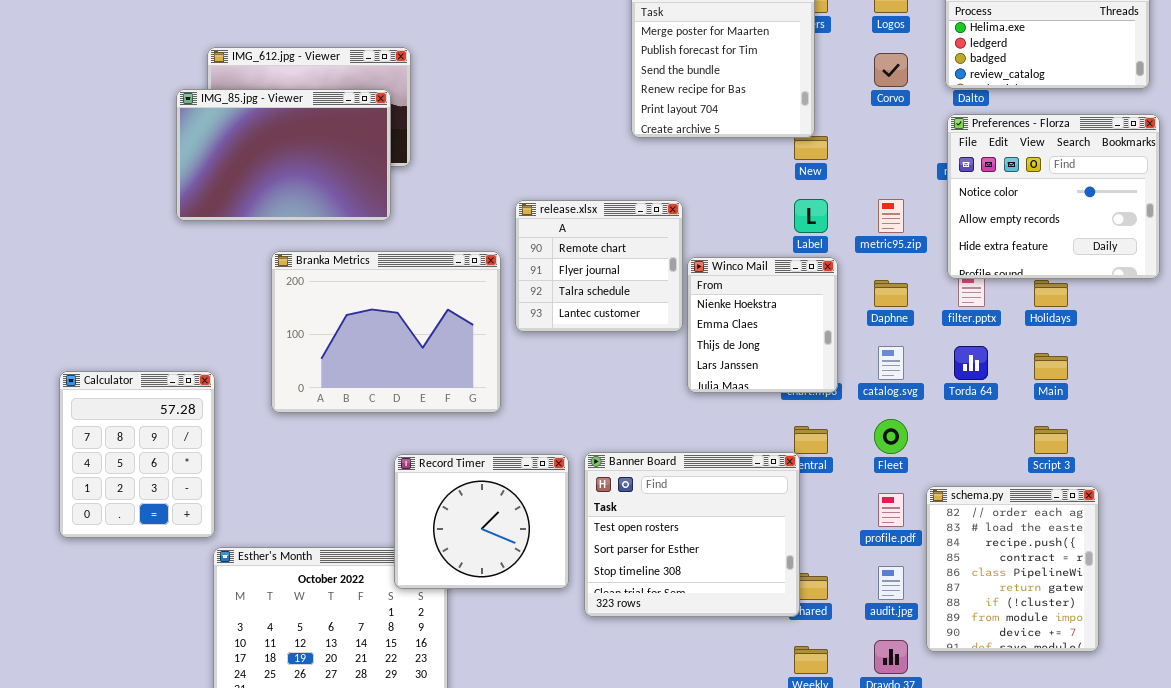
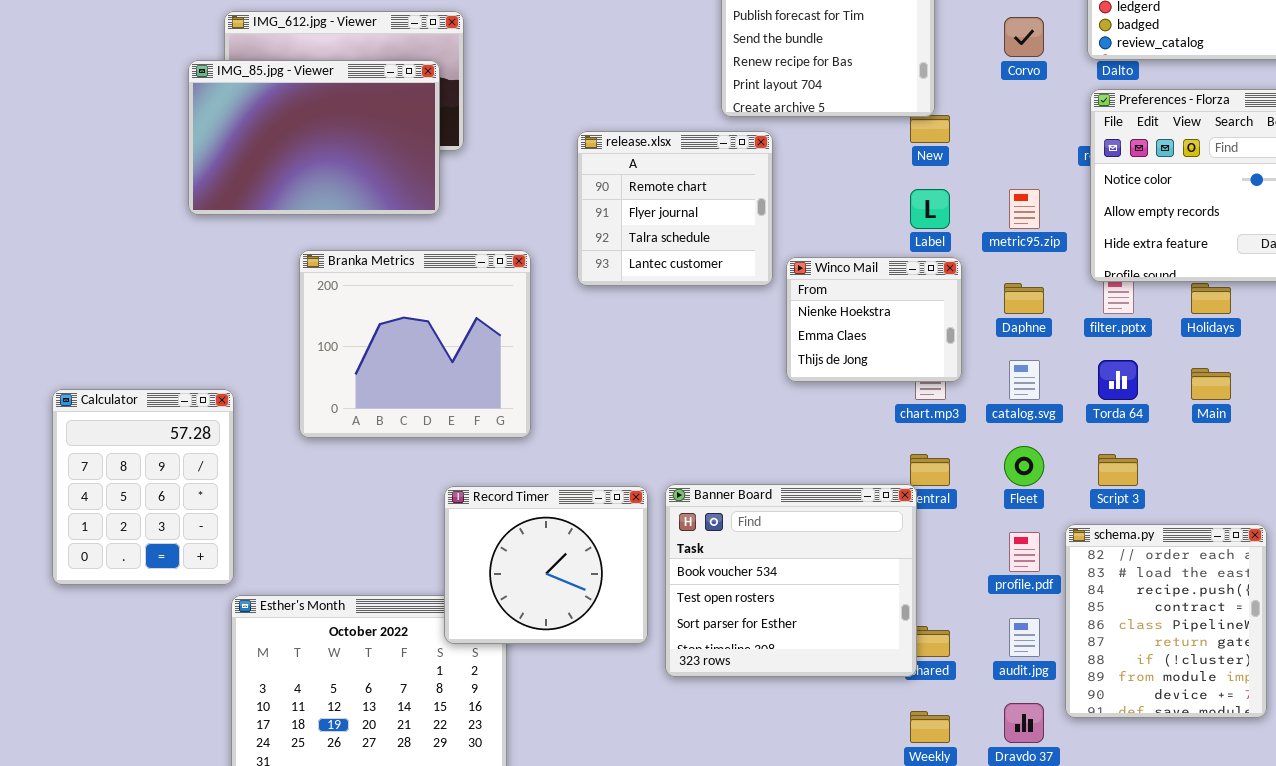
release.xlsx: [515,200,683,332] -> [577,131,773,286], moved
Branka Metrics: [271,251,501,413] -> [299,250,531,438], resized
Winco Mail: [687,257,838,393] -> [786,257,962,382], resized
Script 3: [1034,426,1068,454] -> [1098,454,1138,486], moved
Banner Board: [584,452,800,617] -> [665,484,917,677], scrolled up 1 row

